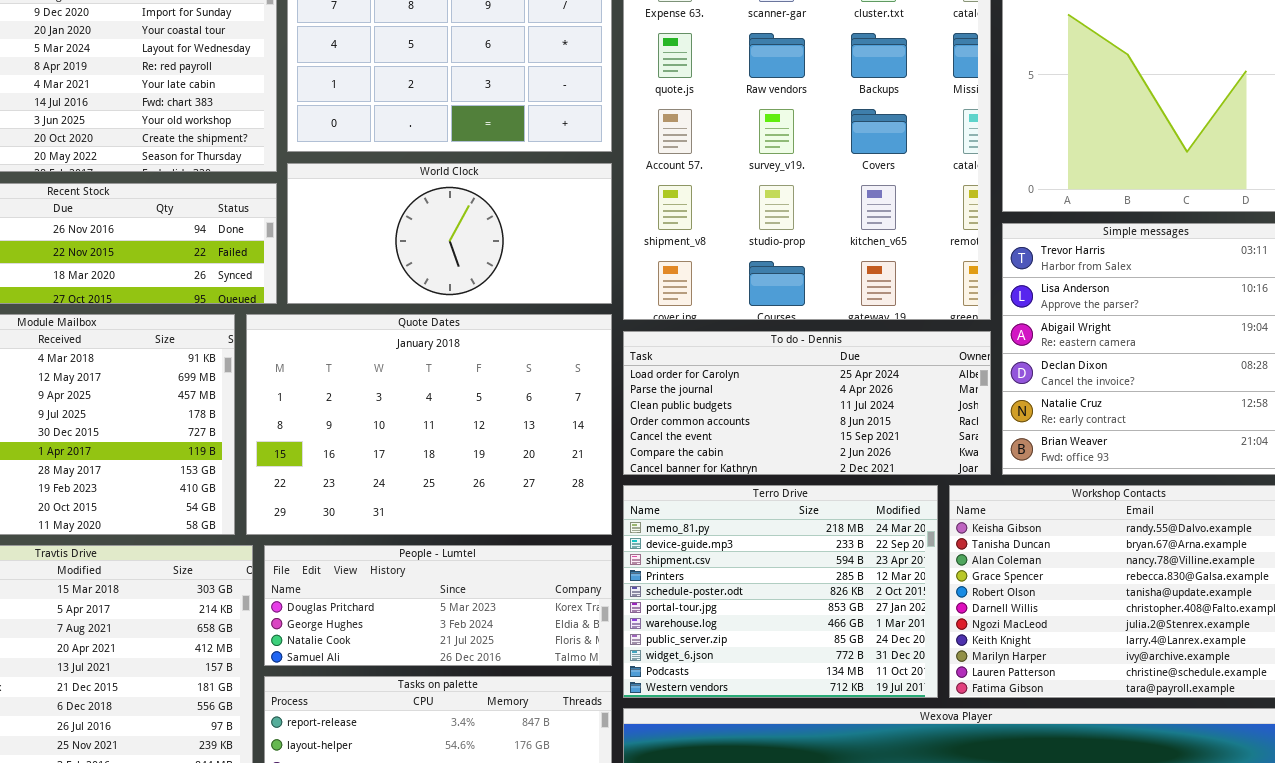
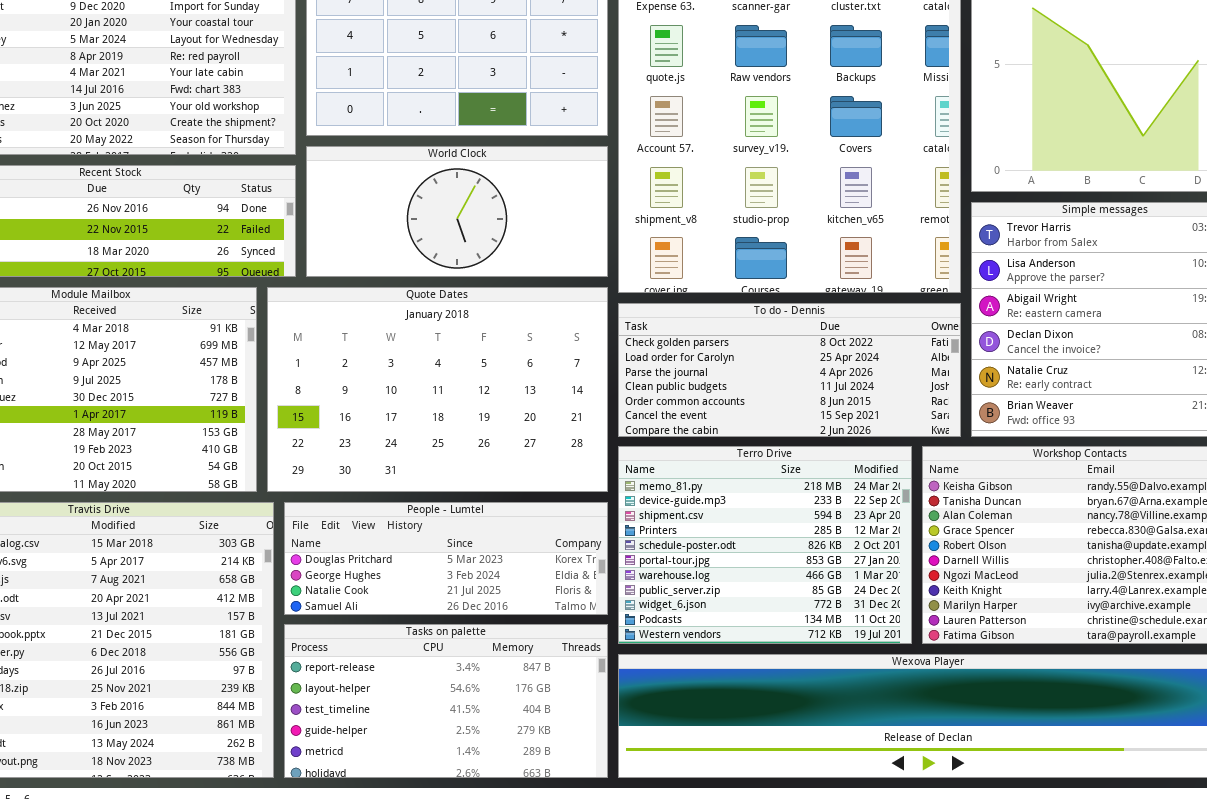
To do - Dennis: [623,331,991,475] -> [618,303,961,437], scrolled up 1 row

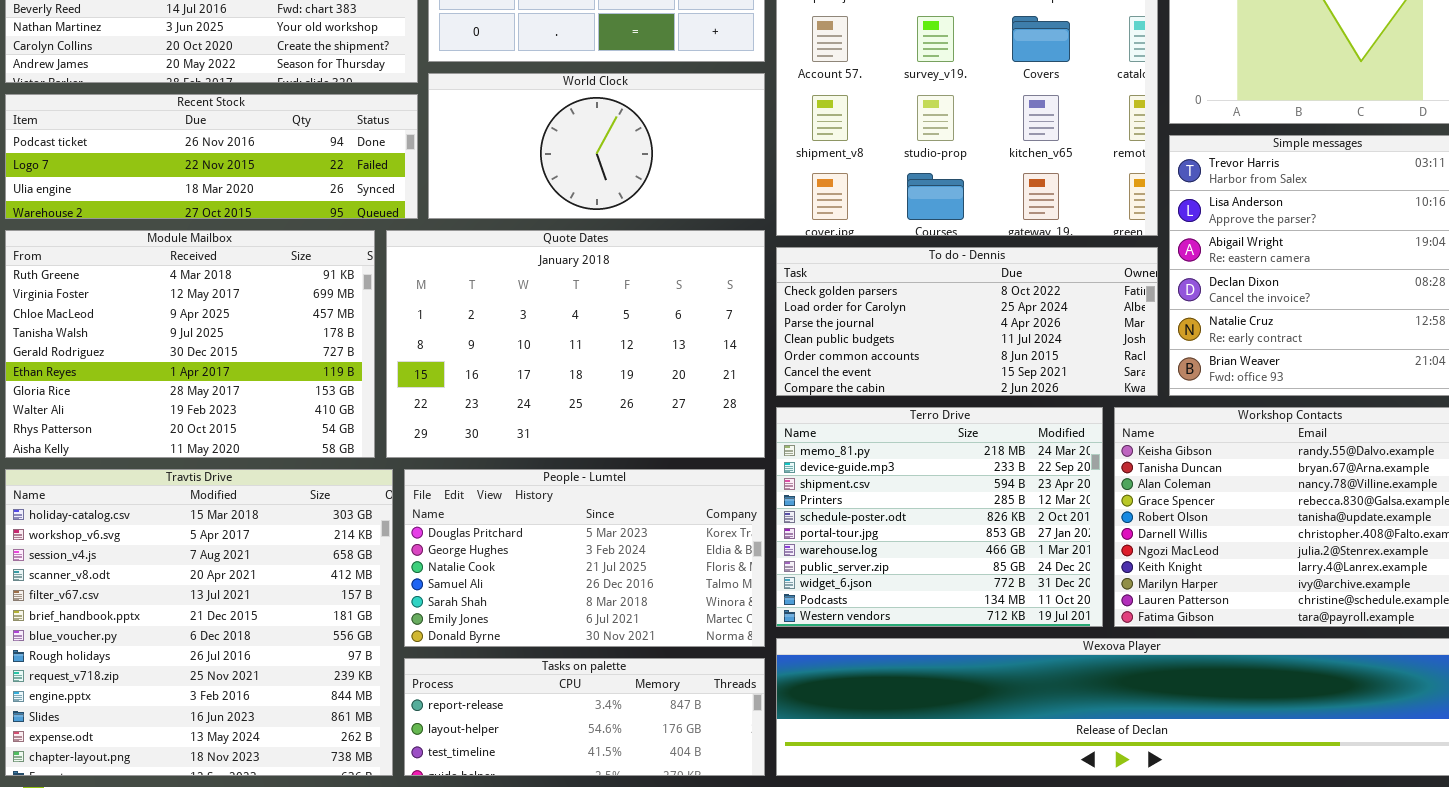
People - Lumtel: [284,502,608,615] -> [404,469,765,647], resized
Tasks on palette: [284,624,608,778] -> [404,658,765,776], resized

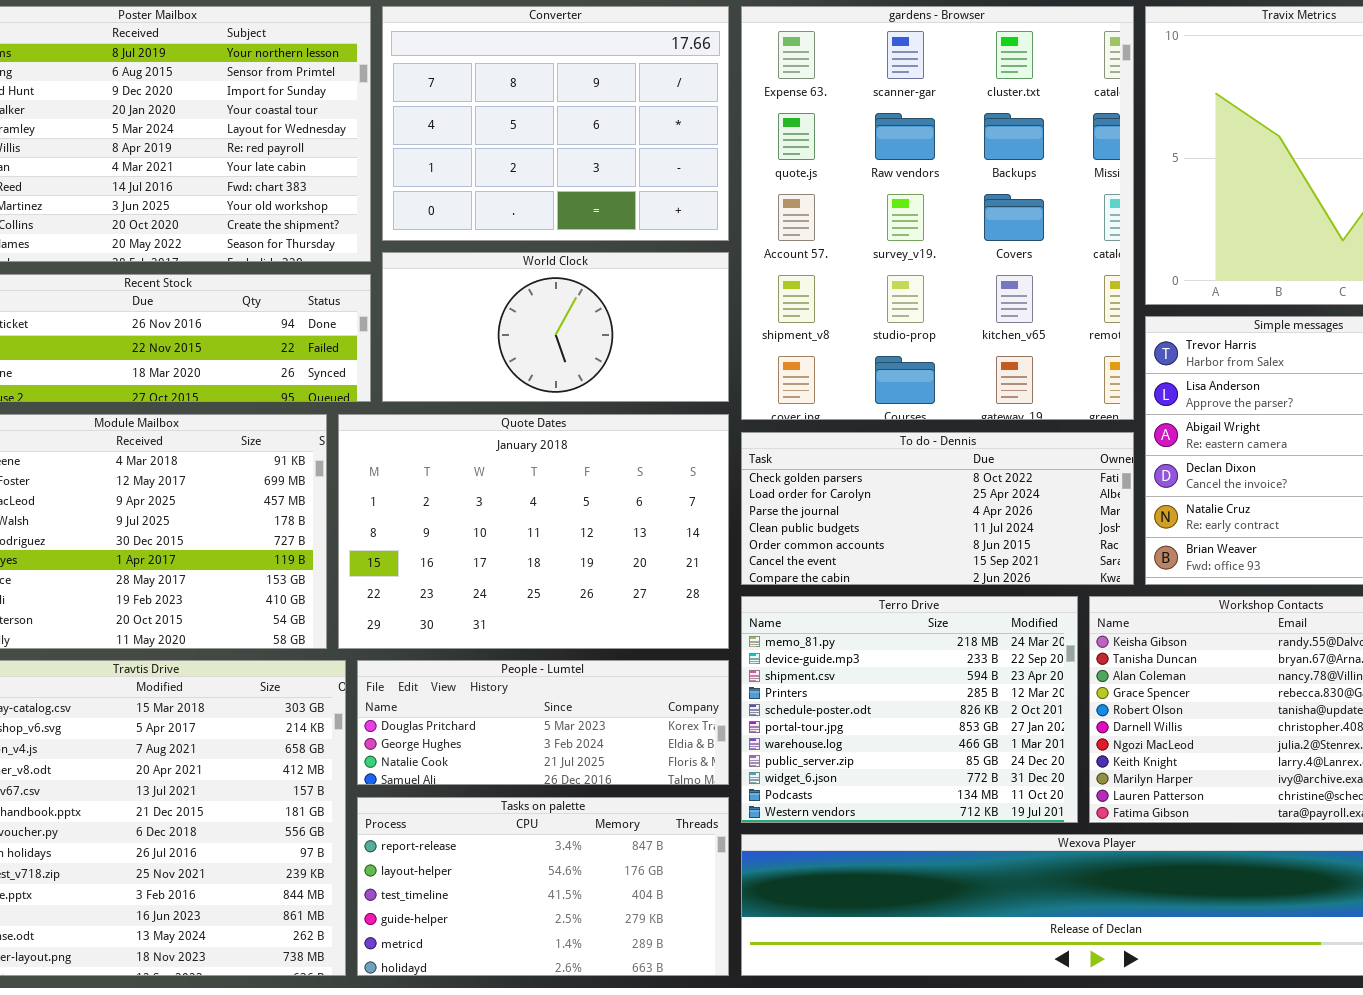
People - Lumtel: [404,469,765,647] -> [357,660,729,785], resized
Tasks on palette: [404,658,765,776] -> [357,797,729,976], resized

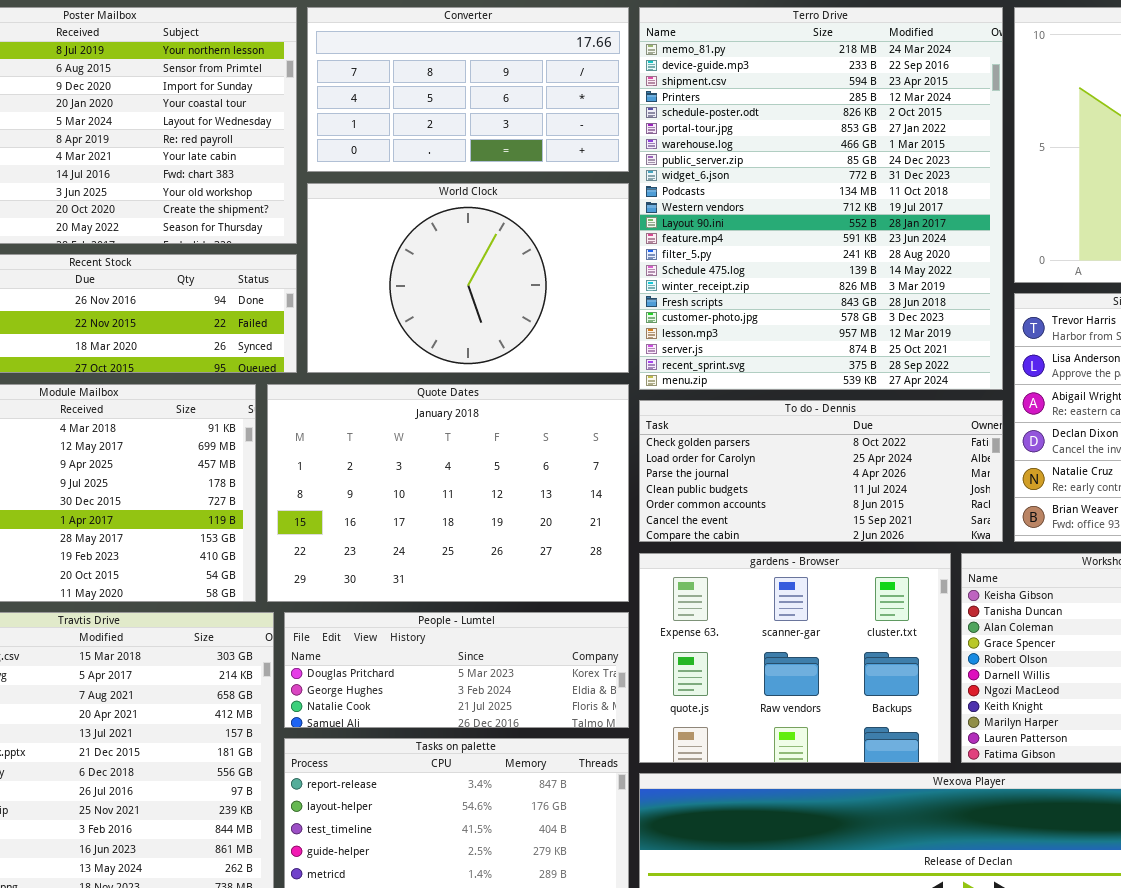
Converter: [382,6,729,241] -> [307,7,629,172], resized
gardens - Browser: [741,6,1134,420] -> [639,553,951,763], moved, resized
World Clock: [382,252,729,402] -> [307,183,629,373], resized
Terro Drive: [741,596,1078,823] -> [639,7,1003,390], moved, resized

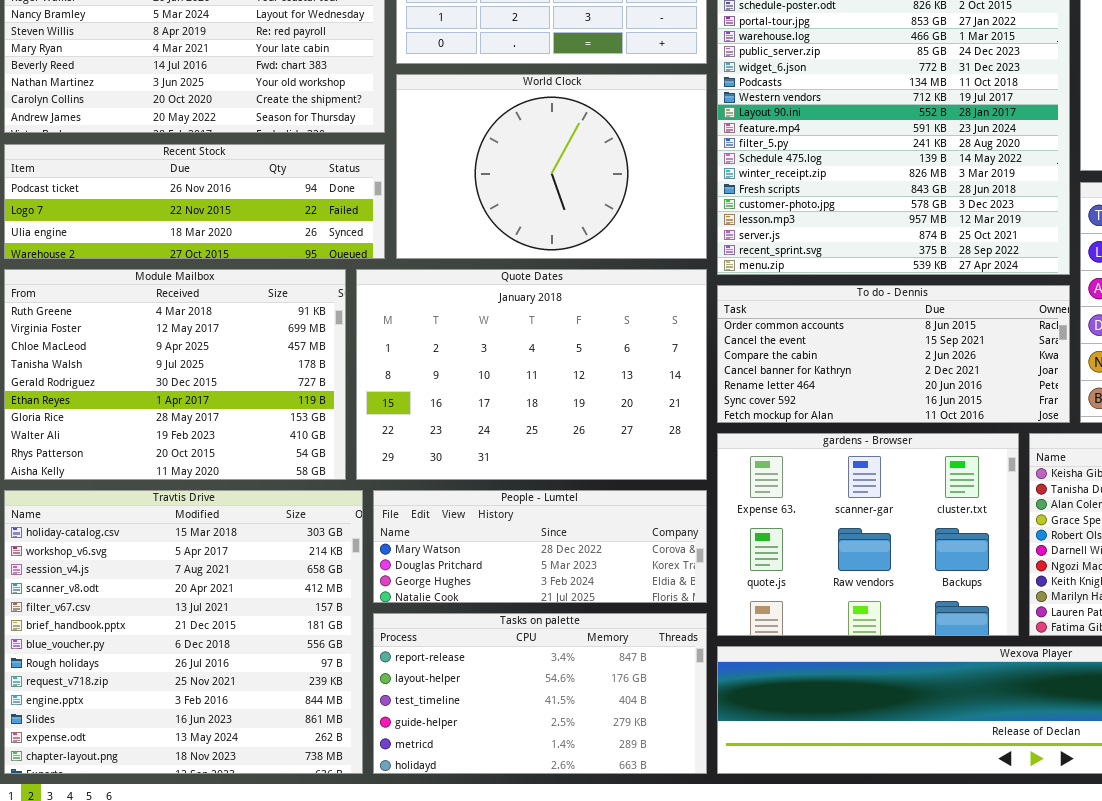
To do - Dennis: [639,400,1003,542] -> [717,285,1070,423], scrolled down 4 rows
People - Lumtel: [284,612,629,728] -> [373,490,707,603], scrolled up 1 row

